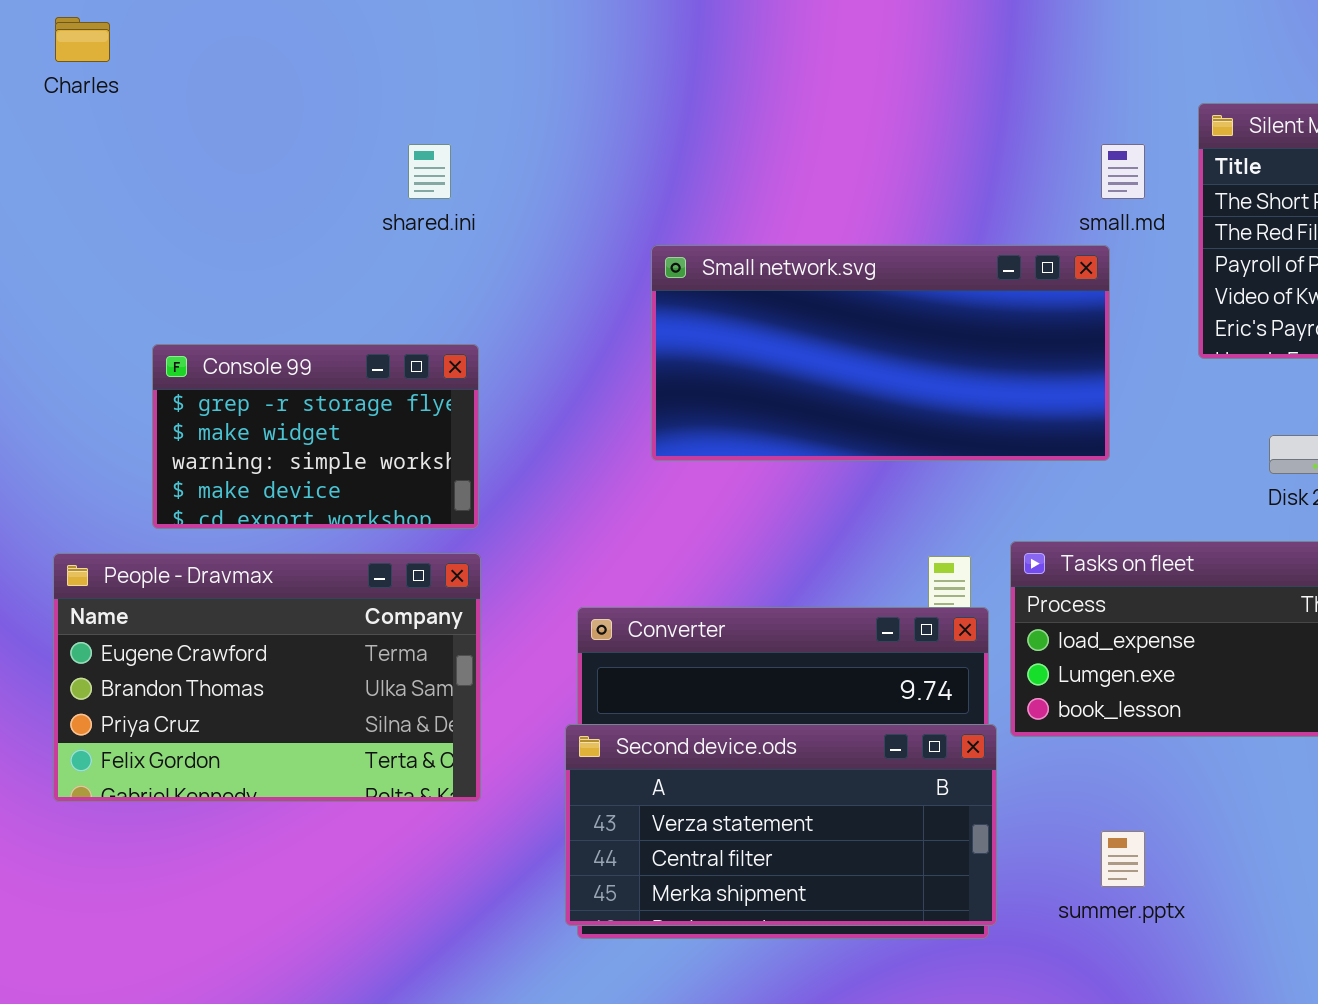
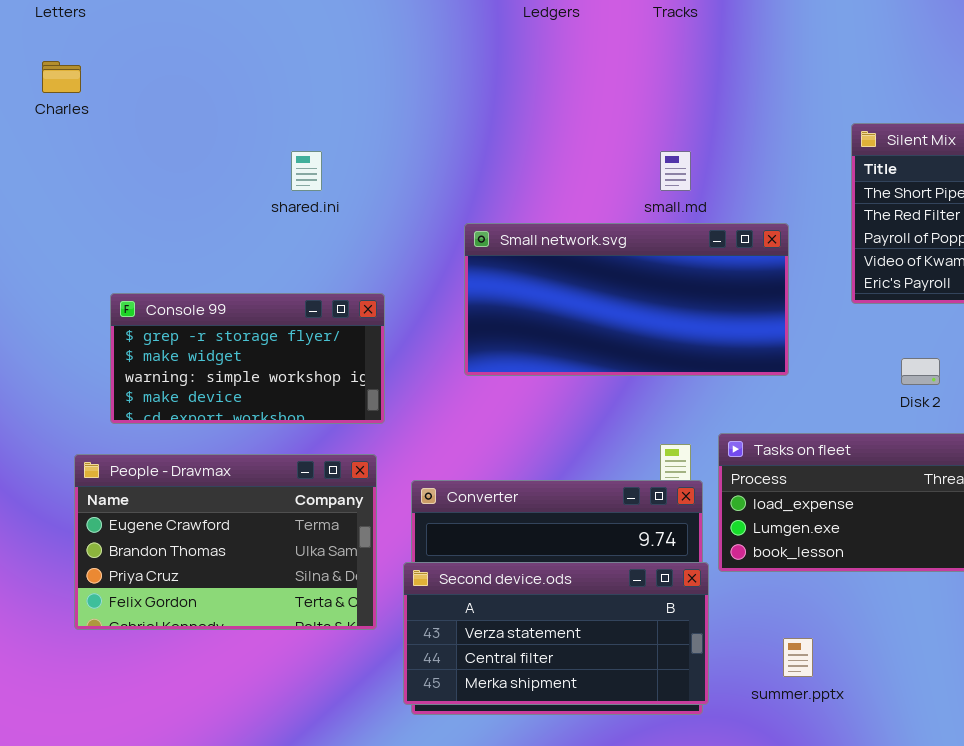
small.md: [1101,144,1145,199] -> [660,151,691,191], moved
Console 99: [152,344,479,529] -> [110,293,385,424], resized
People - Dravmax: [53,553,481,802] -> [74,454,377,630], moved

